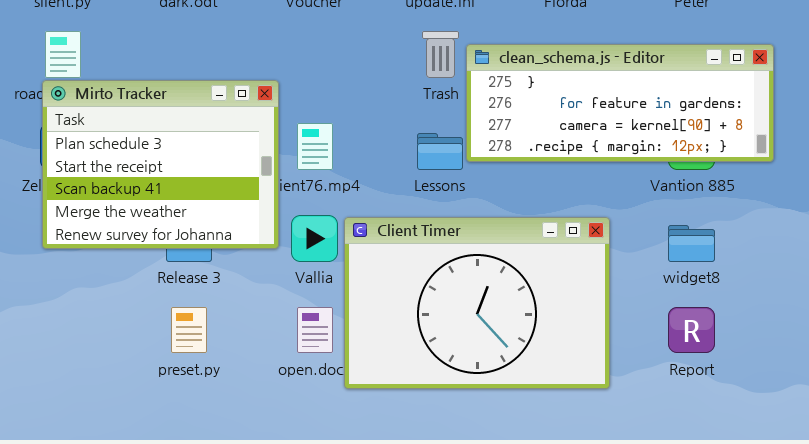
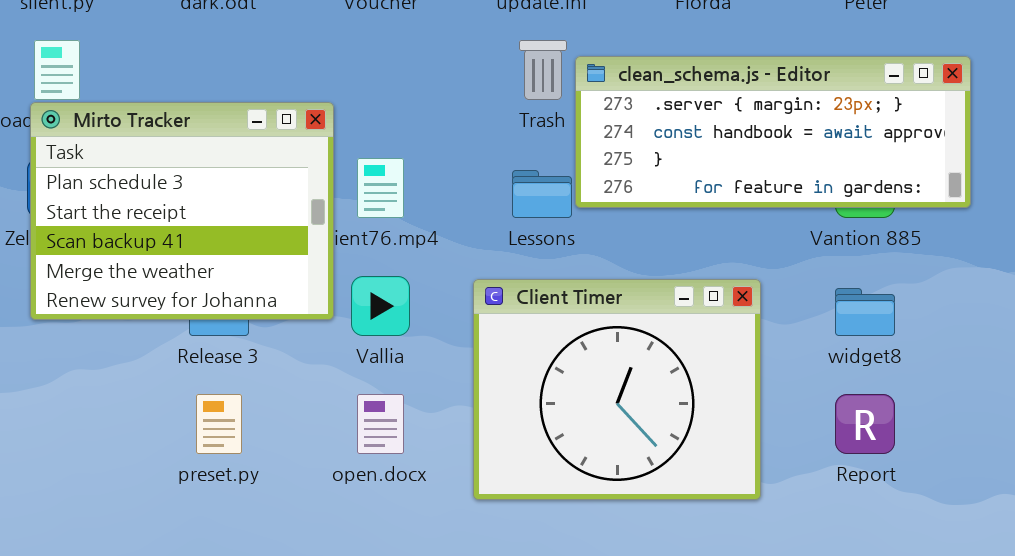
clean_schema.js - Editor: [466,44,774,162] -> [575,56,971,208], scrolled up 2 rows
Client Timer: [344,217,610,389] -> [473,279,761,500], resized

